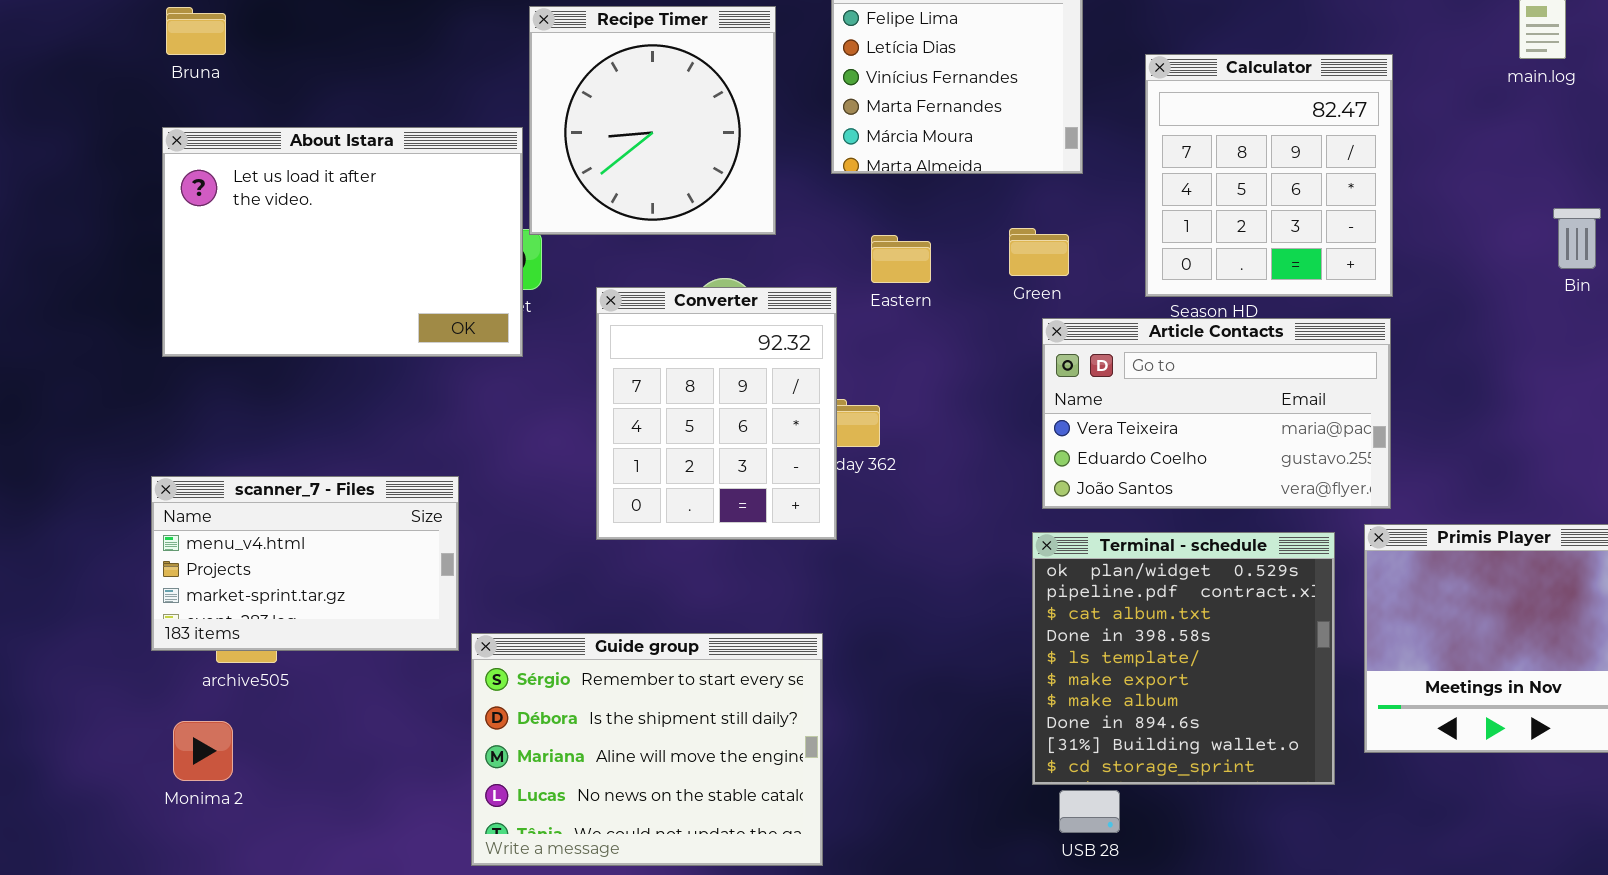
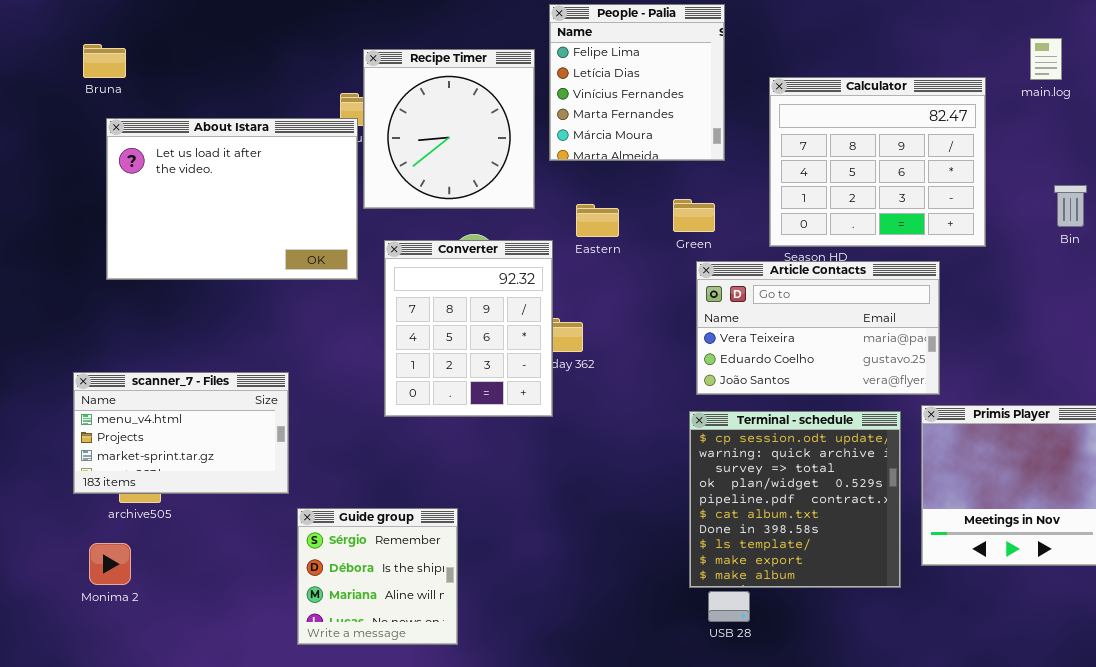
Recipe Timer: [529,6,776,235] -> [363,49,535,209], moved
Calculator: [1145,54,1393,297] -> [769,77,986,247], resized
About Istara: [162,127,523,357] -> [106,118,358,280], moved
Terminal - schedule: [1032,532,1335,785] -> [689,411,901,588], scrolled up 3 rows
Guide group: [471,633,823,866] -> [297,508,458,645], resized

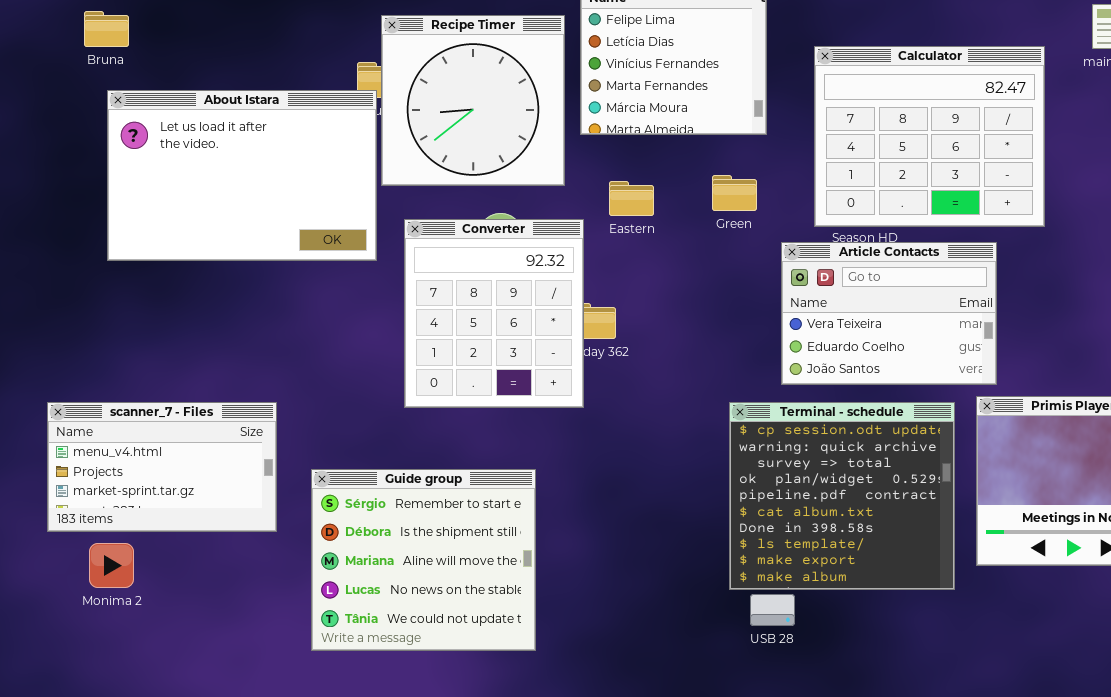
Article Contacts: [696,261,940,395] -> [781,242,997,385], resized
scanner_7 - Files: [73,372,289,494] -> [47,402,277,532], moved
Guide group: [297,508,458,645] -> [311,469,536,651], resized

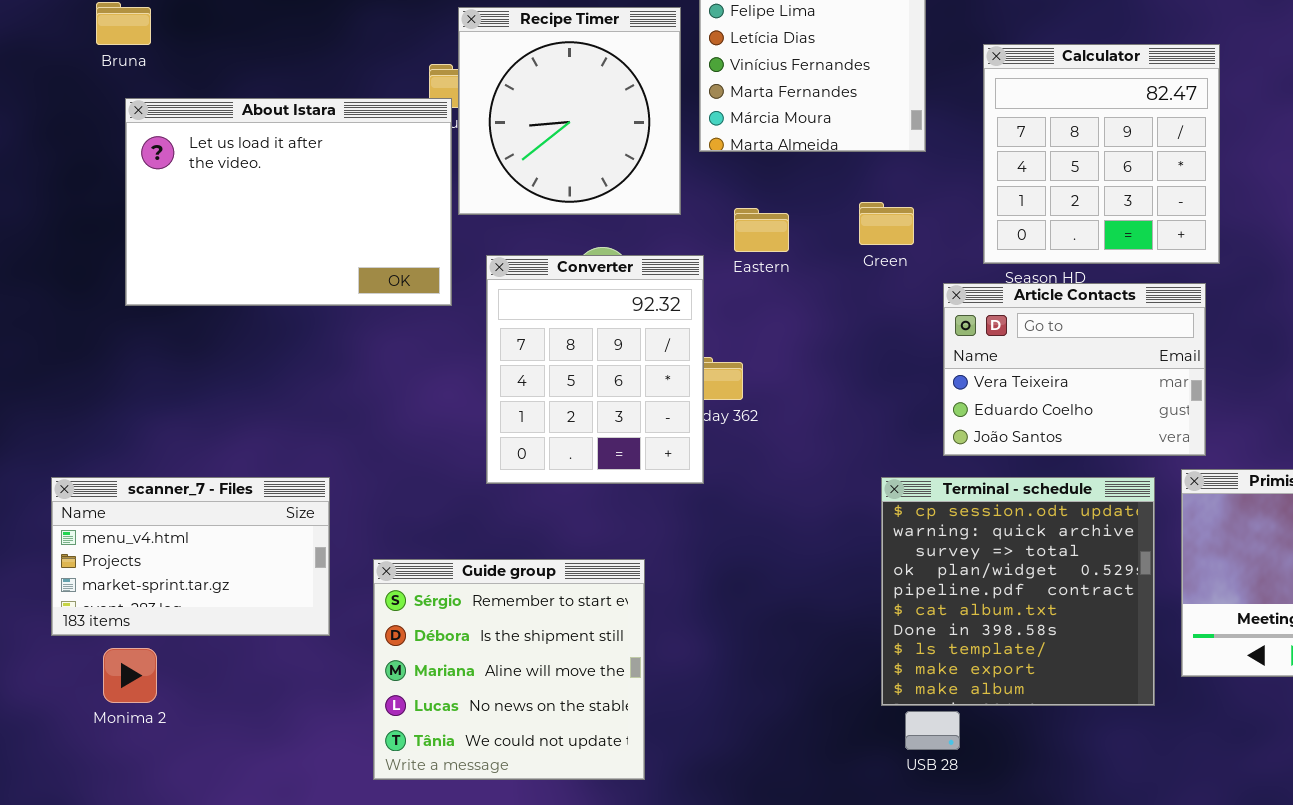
Calculator: [814,46,1045,227] -> [983,44,1220,264], resized

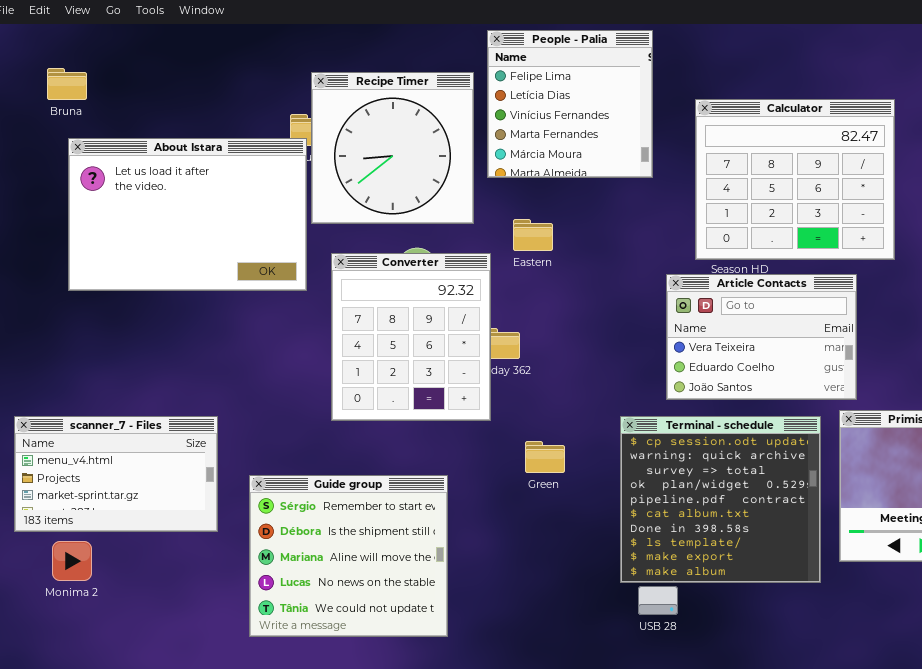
Calculator: [983,44,1220,264] -> [695,99,895,260], resized
Green: [859,202,914,245] -> [525,441,565,473], moved

